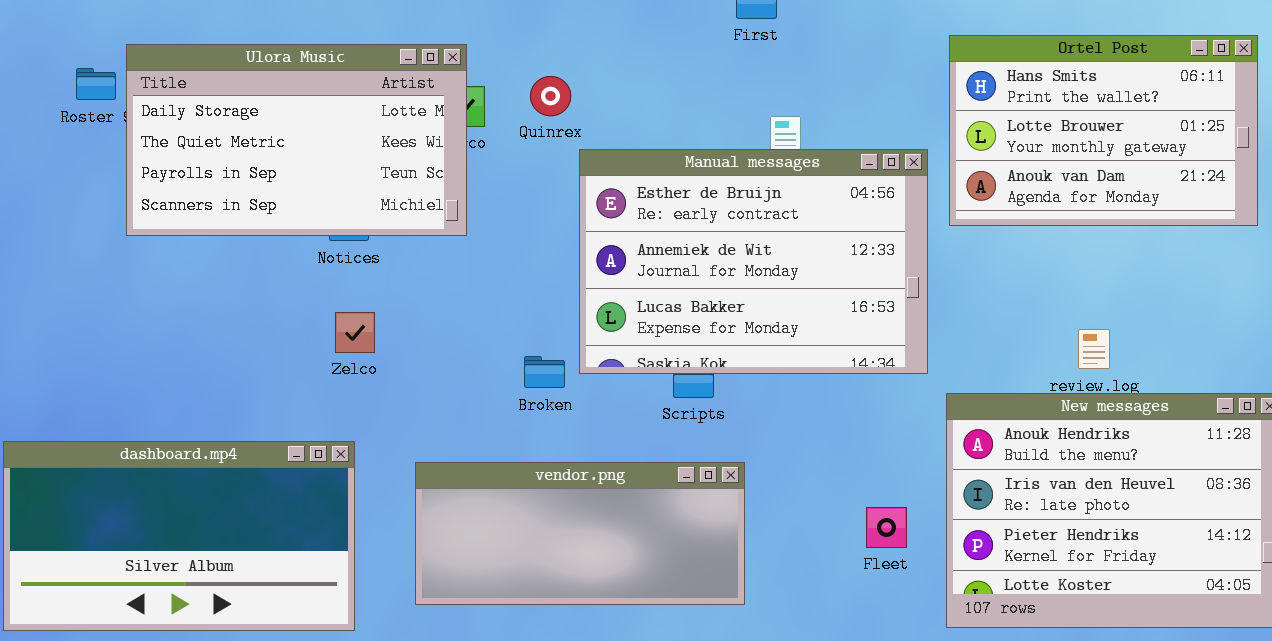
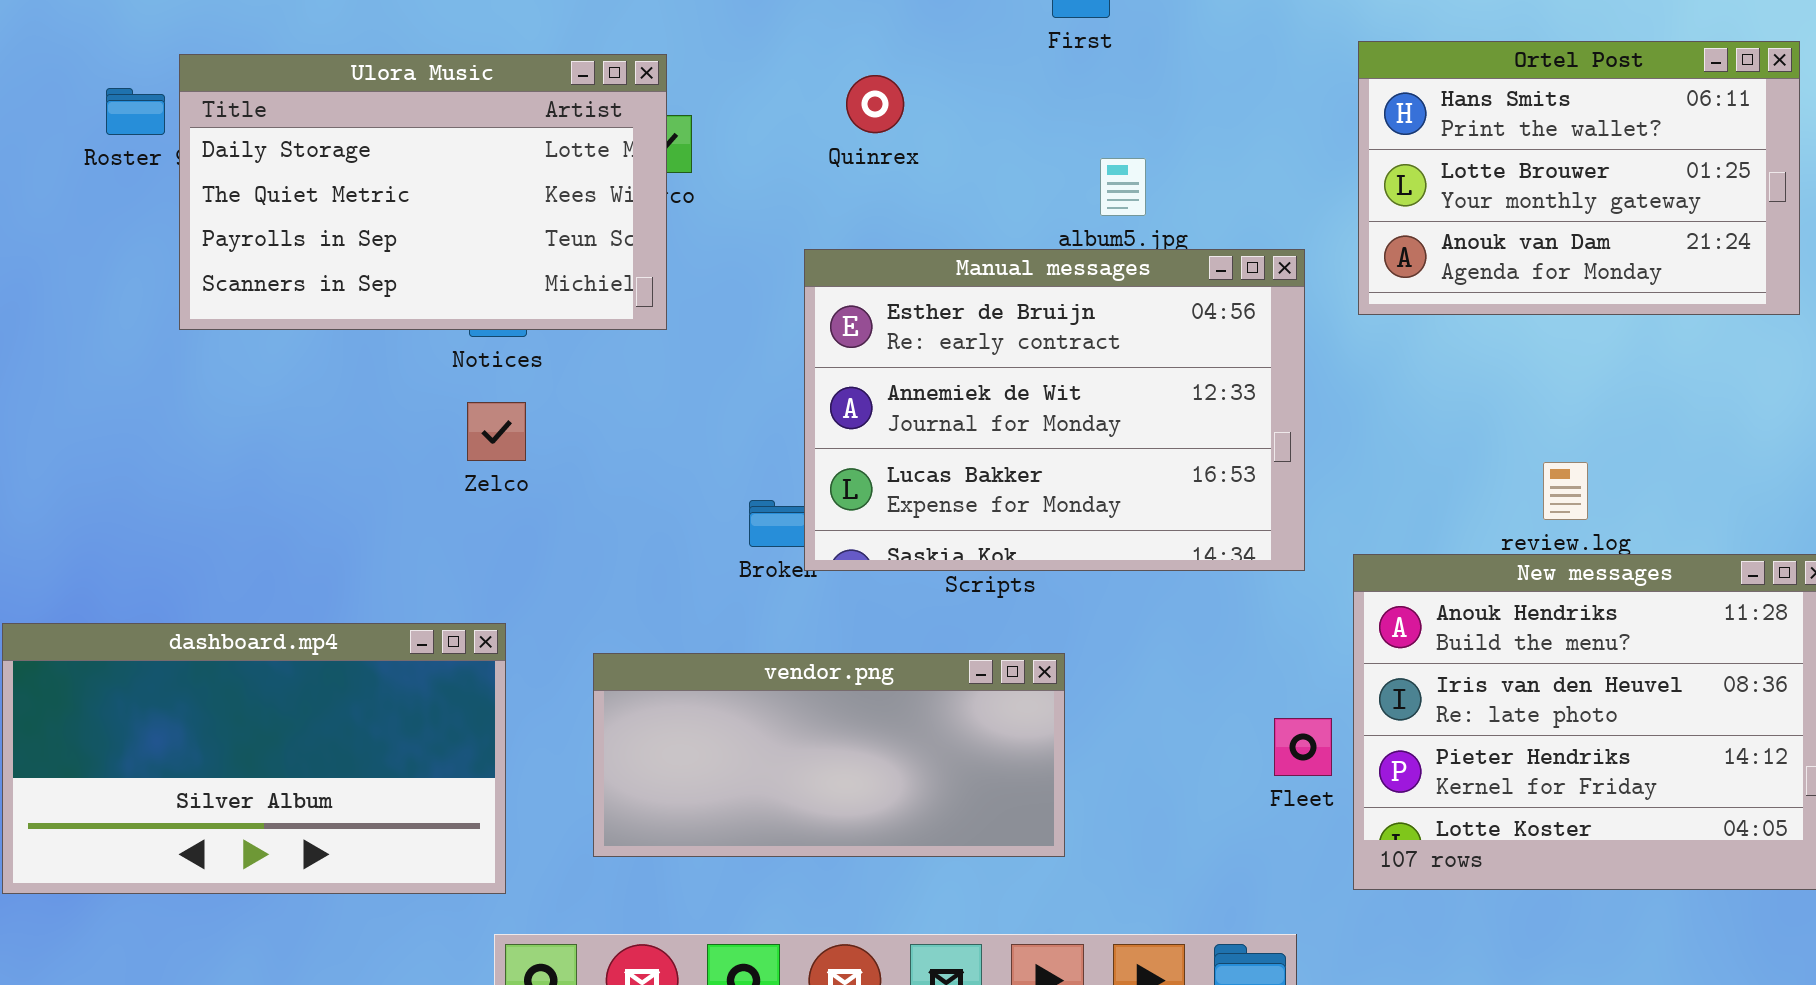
Quinrex: [530,76,571,116] -> [846,75,904,133], moved
Manual messages: [579,149,928,374] -> [804,249,1305,571], moved
Zelco: [335,312,375,353] -> [467,402,526,461], moved
Fleet: [866,507,907,548] -> [1274,718,1332,776], moved

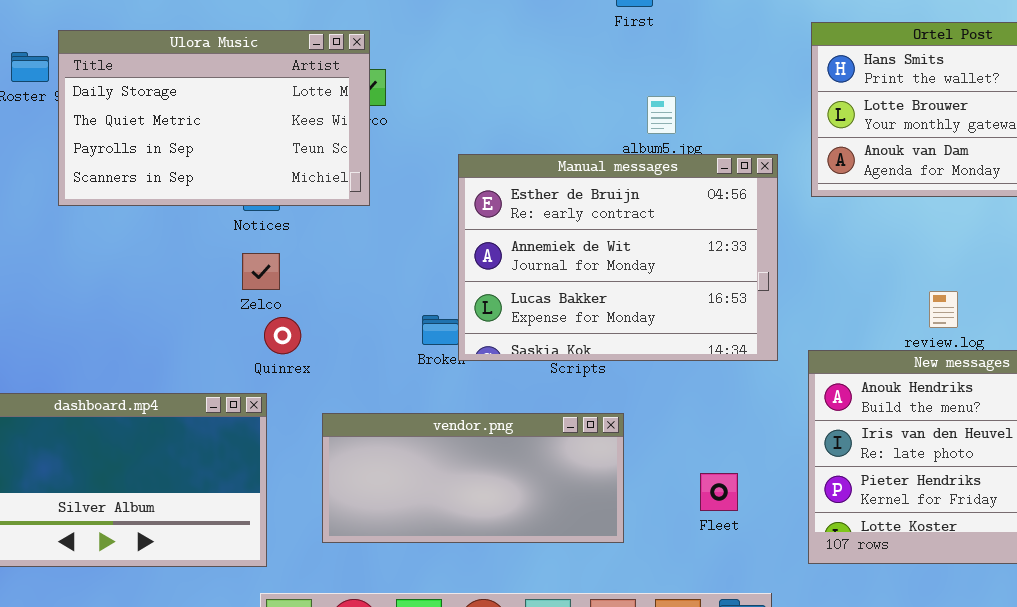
Quinrex: [846,75,904,133] -> [264,317,301,354], moved
Fleet: [1274,718,1332,776] -> [700,473,738,511], moved

